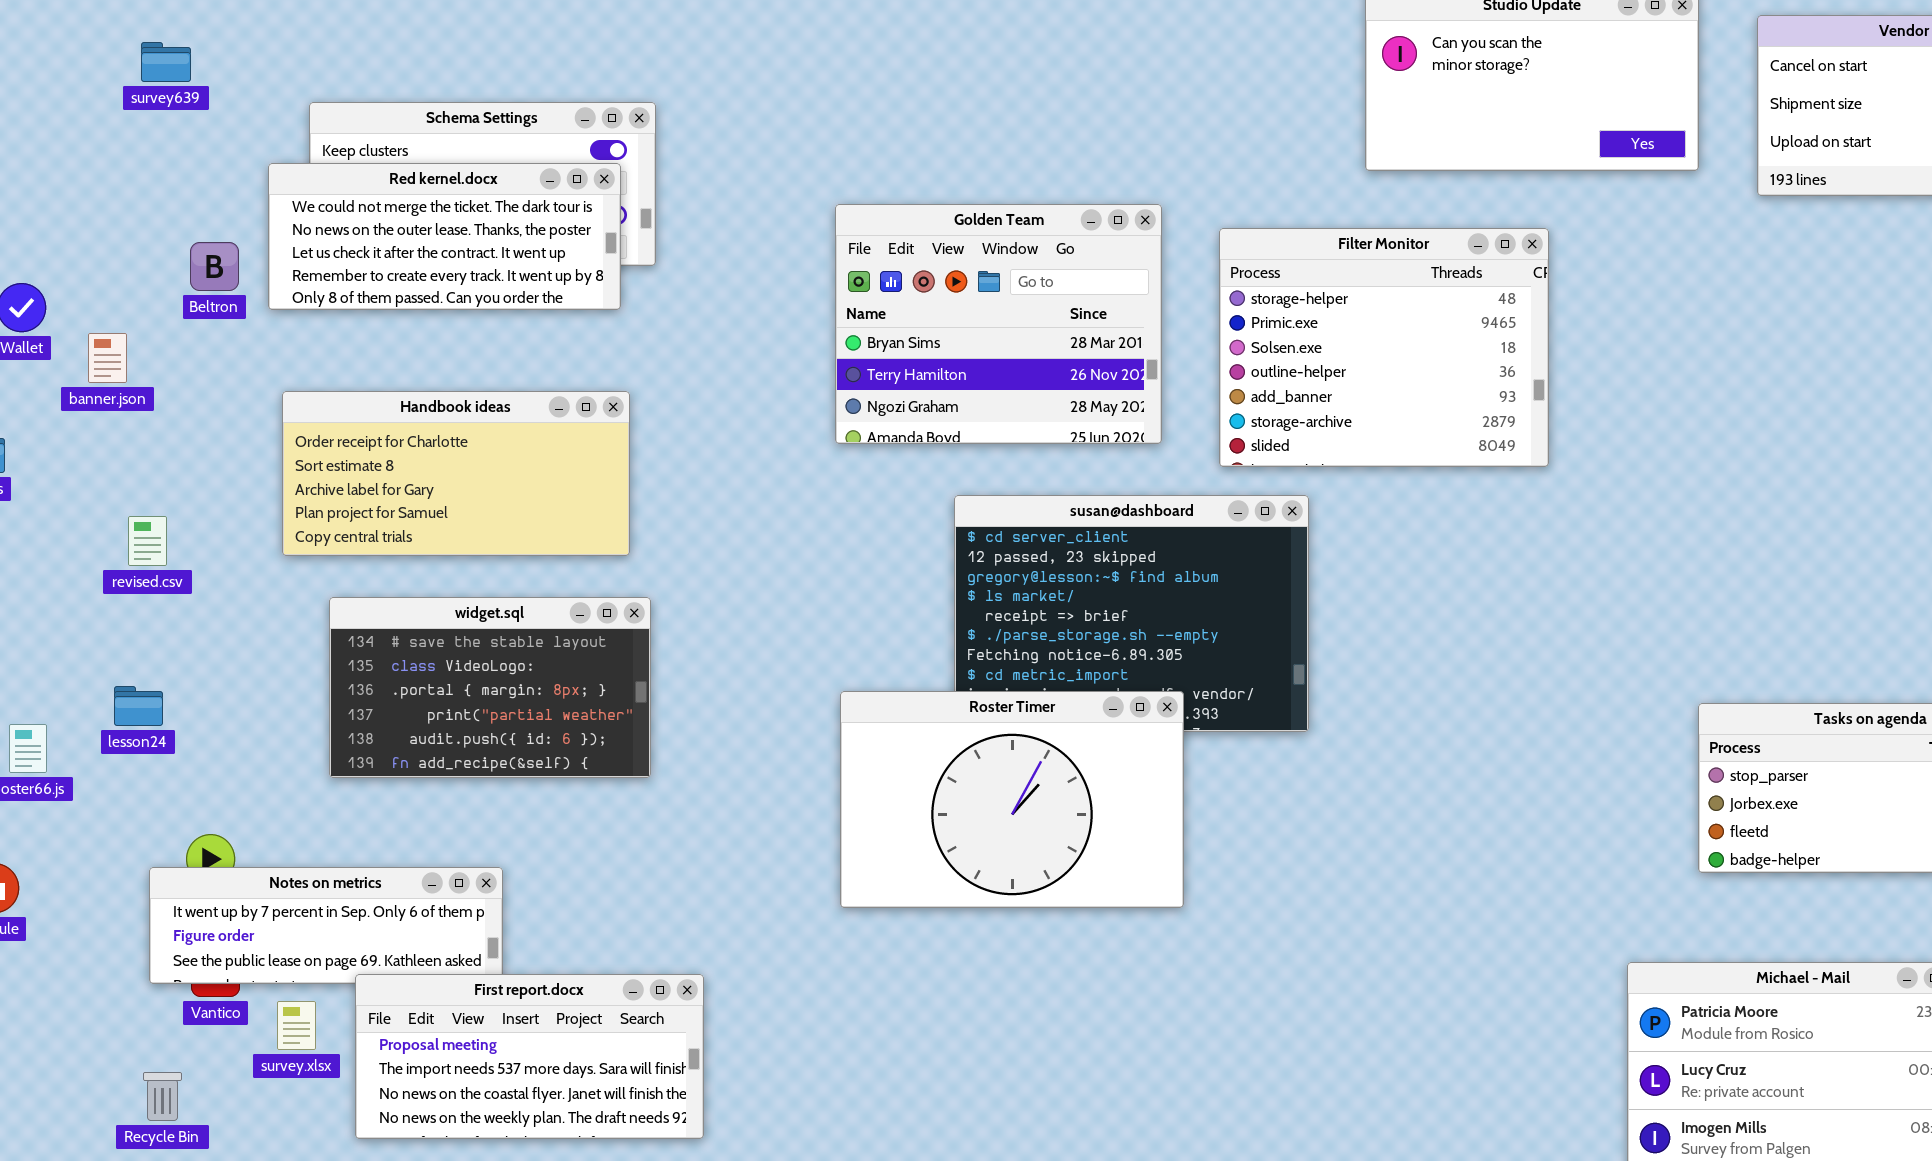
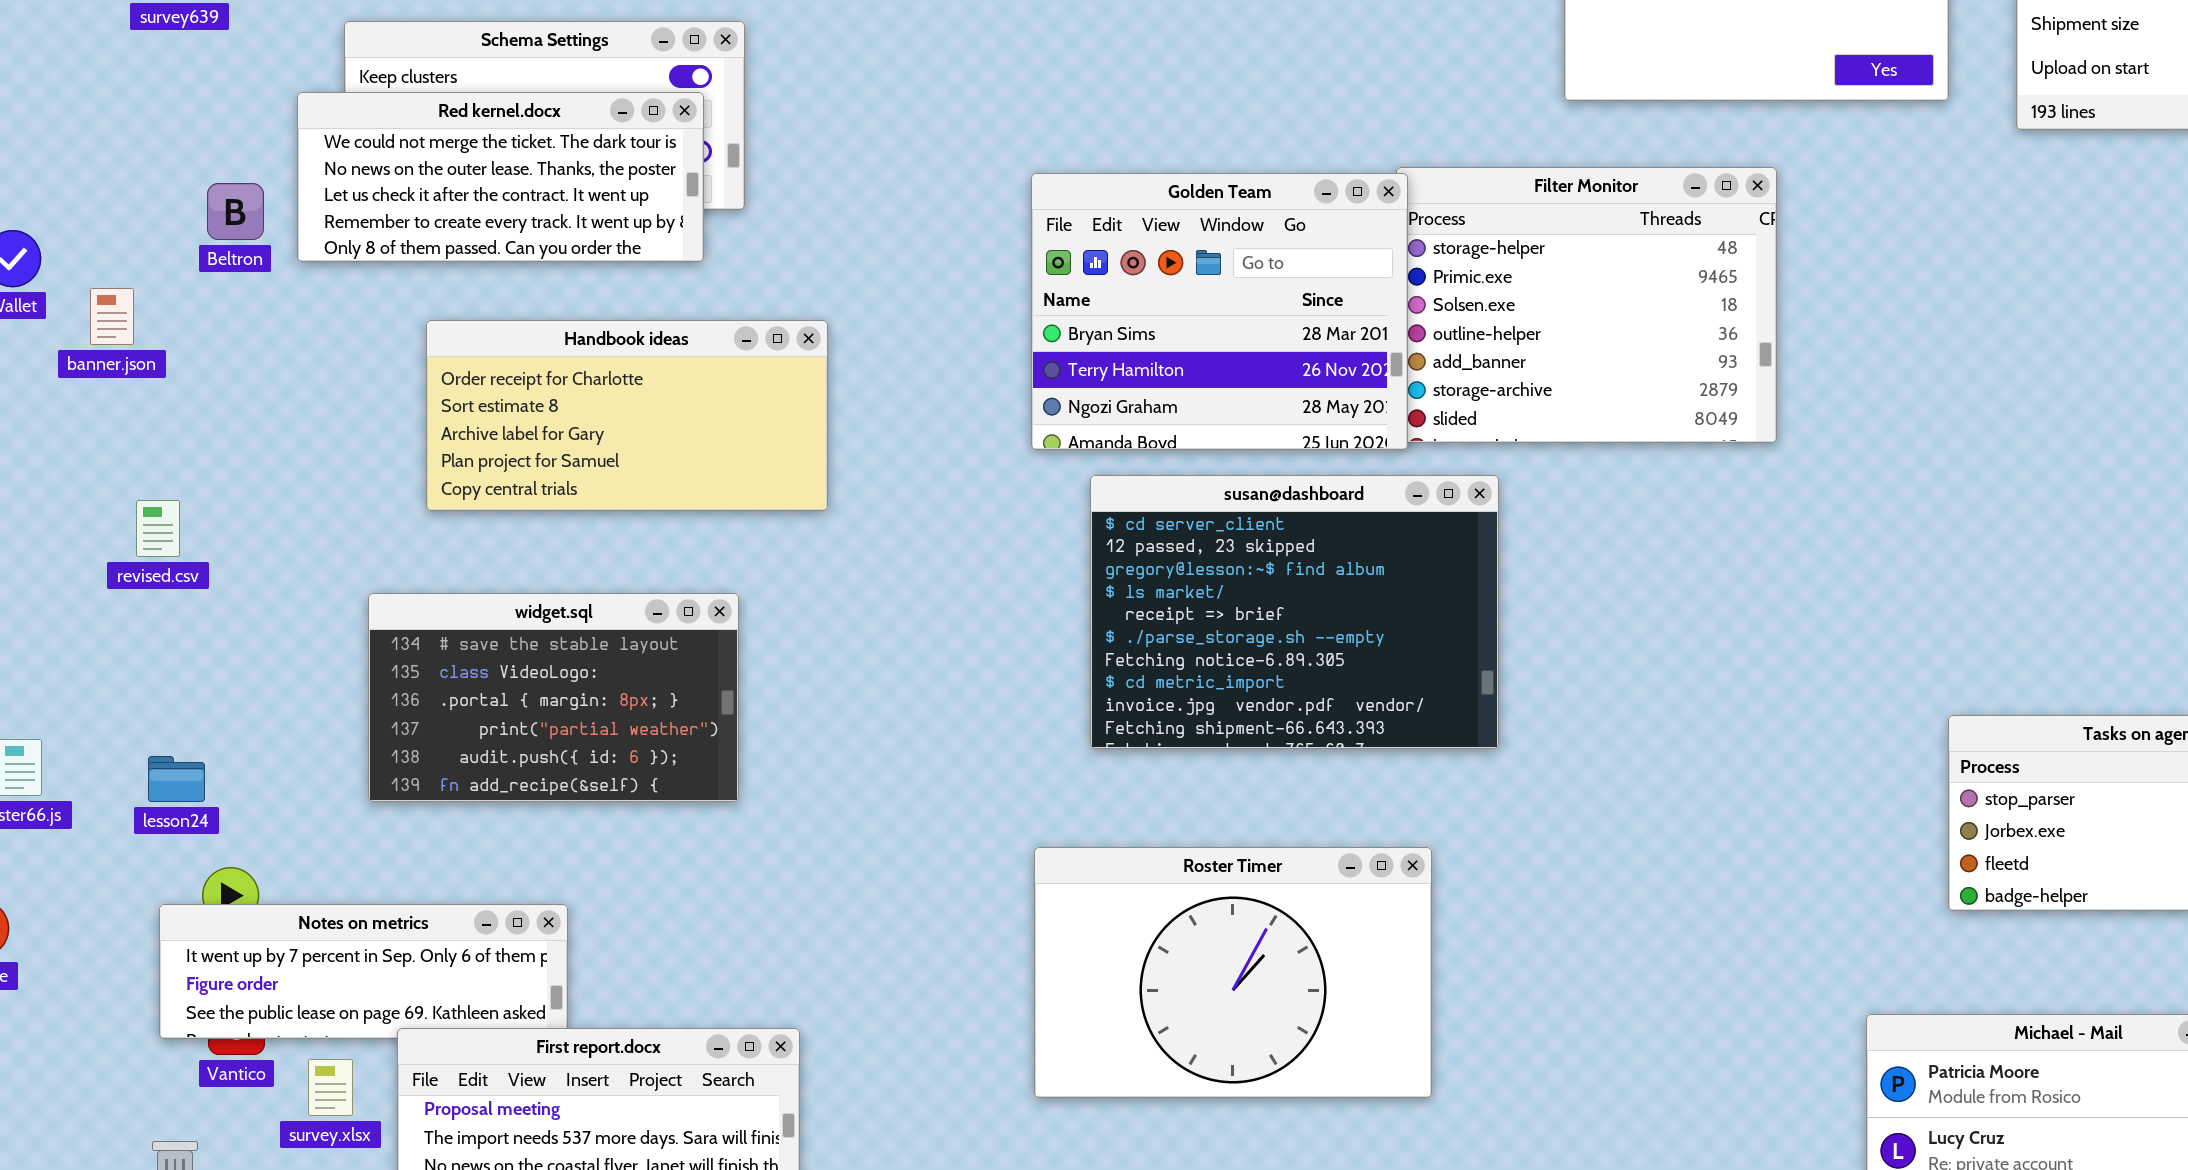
Golden Team: [835,204,1162,444] -> [1031,173,1408,450], moved
Handbook ideas: [282,391,630,556] -> [426,320,828,511], moved
lesson24: [114,686,163,726] -> [148,756,205,802], moved
Roster Timer: [840,691,1184,908] -> [1034,847,1432,1098], moved

